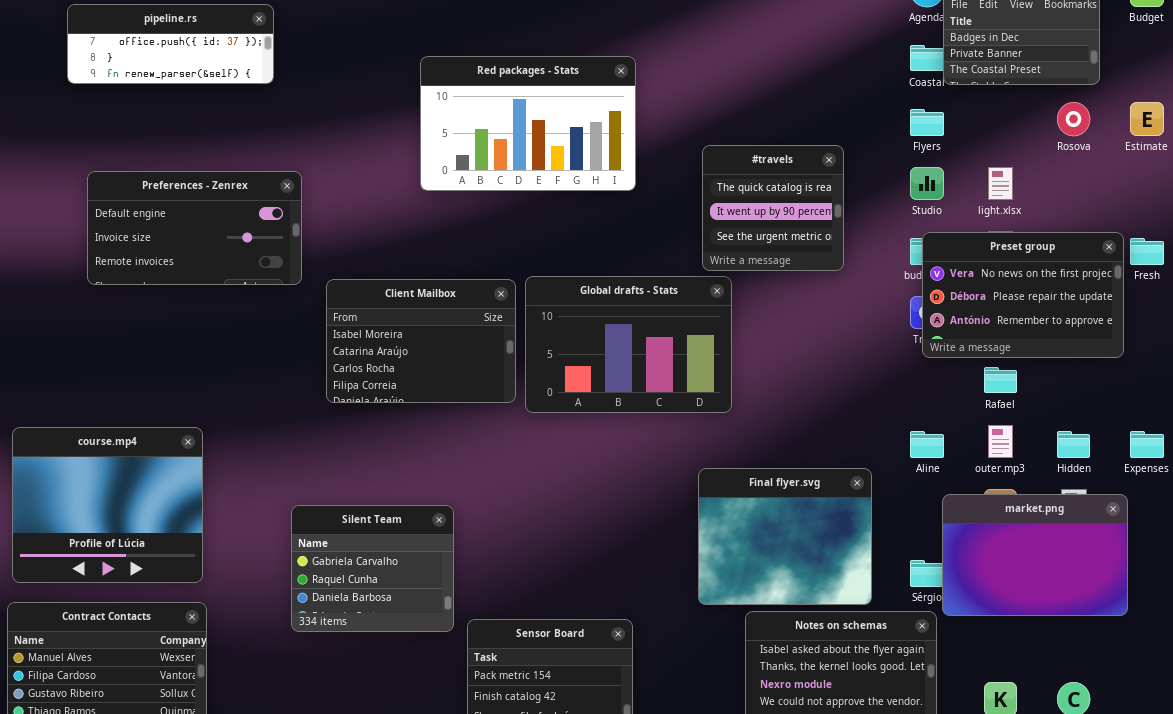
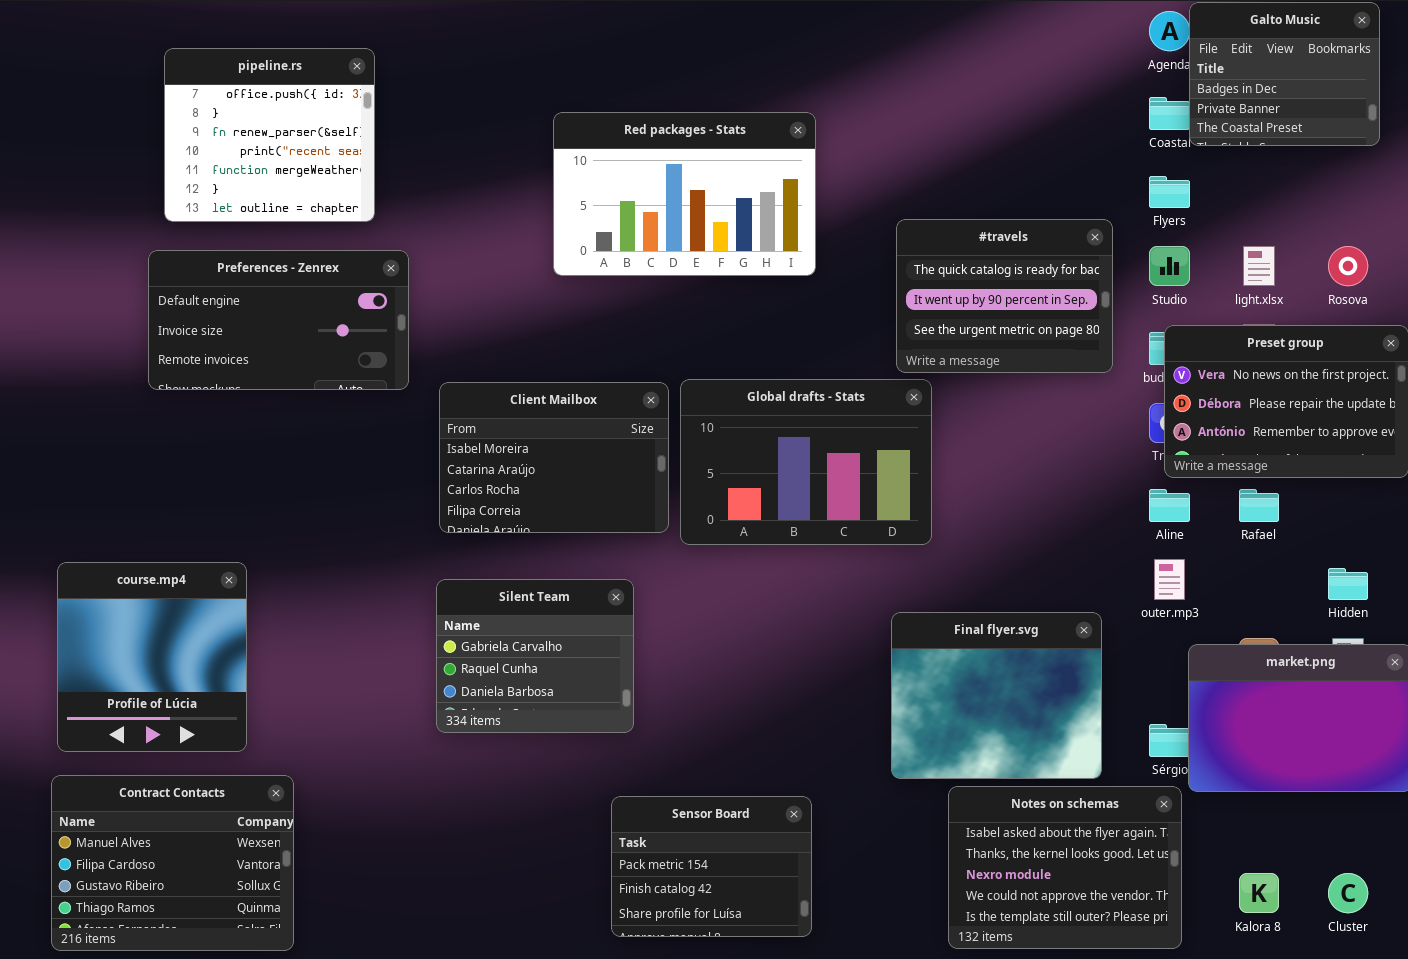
pipeline.rs: [67,4,274,84] -> [164,48,375,222], resized
Rosova: [1057,102,1090,136] -> [1328,246,1368,286], moved
#travels: [702,145,844,271] -> [896,219,1113,373], resized
outer.mp3: [988,425,1013,458] -> [1154,559,1185,600], moved
course.mp4: [12,427,203,583] -> [57,562,247,752], resized
Aline: [910,431,944,458] -> [1149,489,1190,522], moved
Silent Team: [291,505,454,632] -> [436,579,634,733], moved

